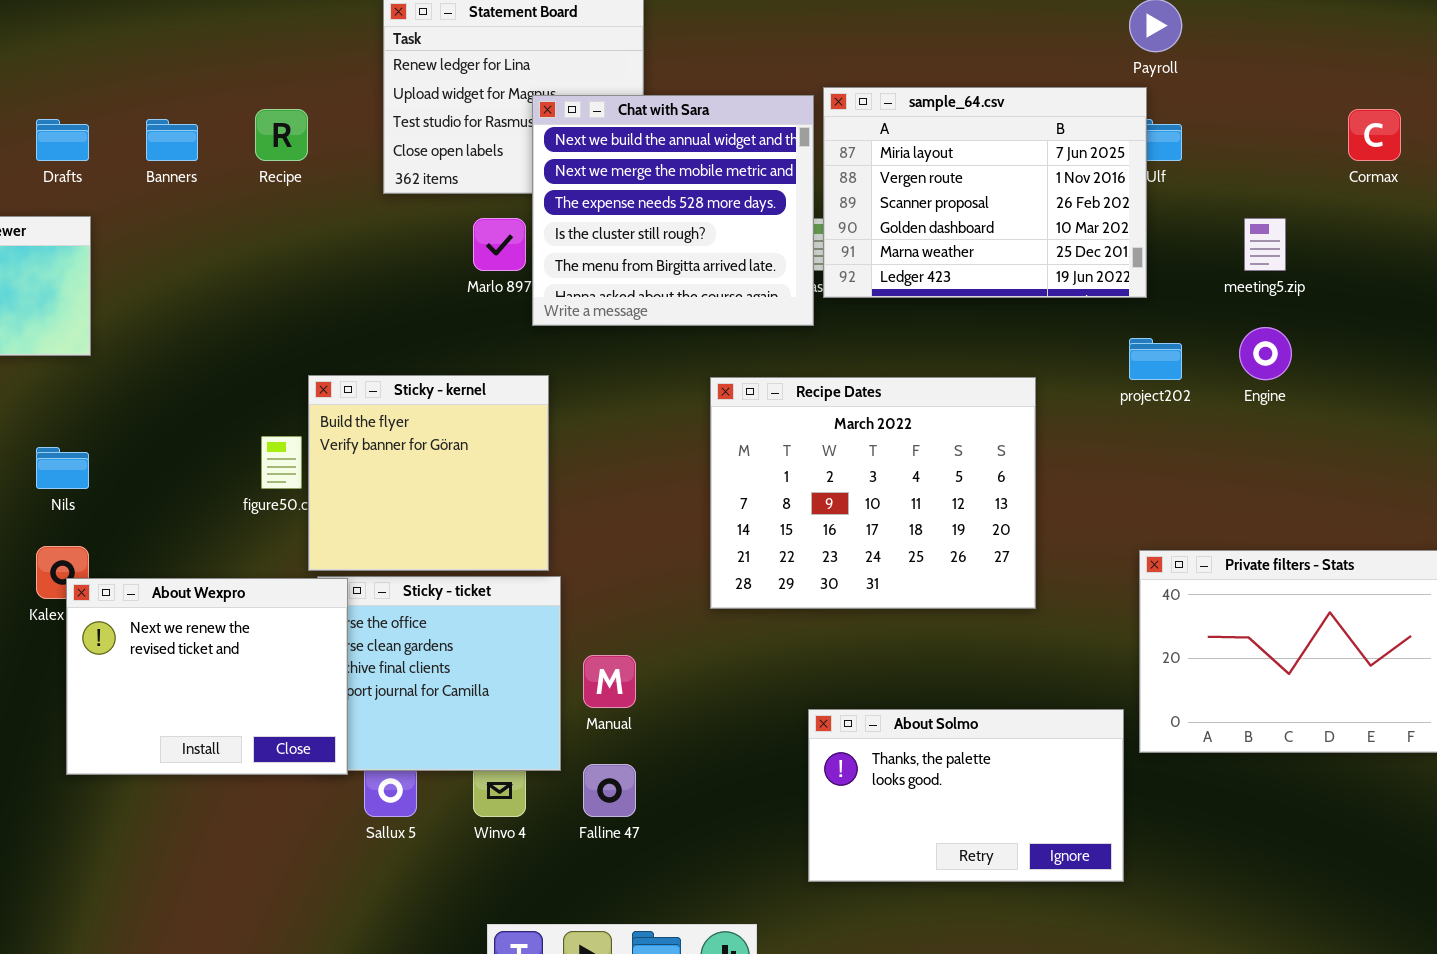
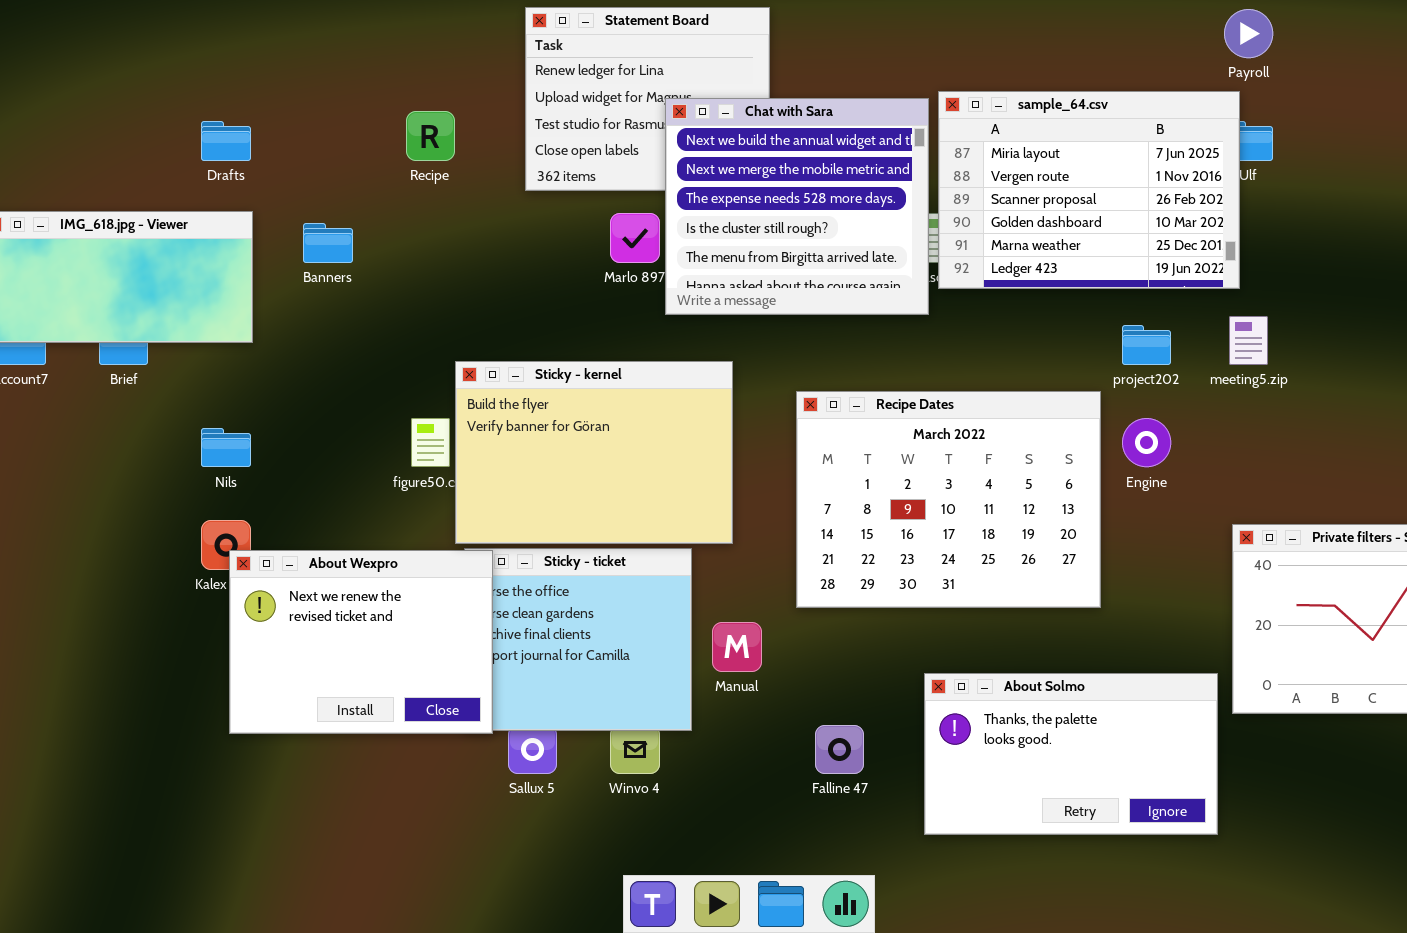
Banners: [146,119,198,161] -> [303,223,353,263], moved
meeting5.zip: [1244,218,1286,271] -> [1229,316,1268,365], moved
Engine: [1239,327,1292,380] -> [1122,418,1171,467], moved
project202: [1129,338,1182,380] -> [1122,325,1171,365], moved
Sticky - kernel: [308,375,549,571] -> [455,361,733,544], resized
Recipe Dates: [710,377,1036,609] -> [796,391,1101,608], moved
Falline 47: [583,764,636,817] -> [815,725,864,774], moved

